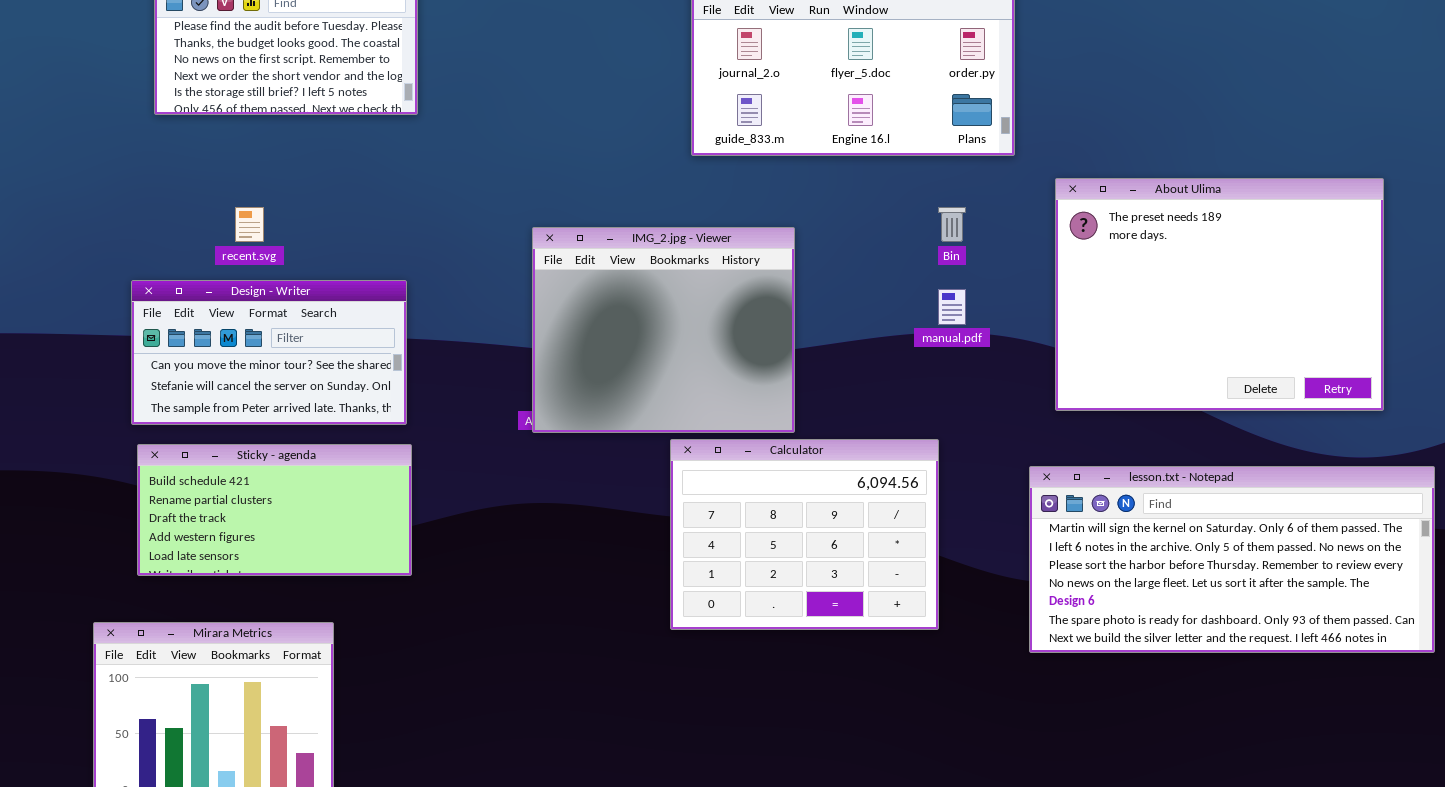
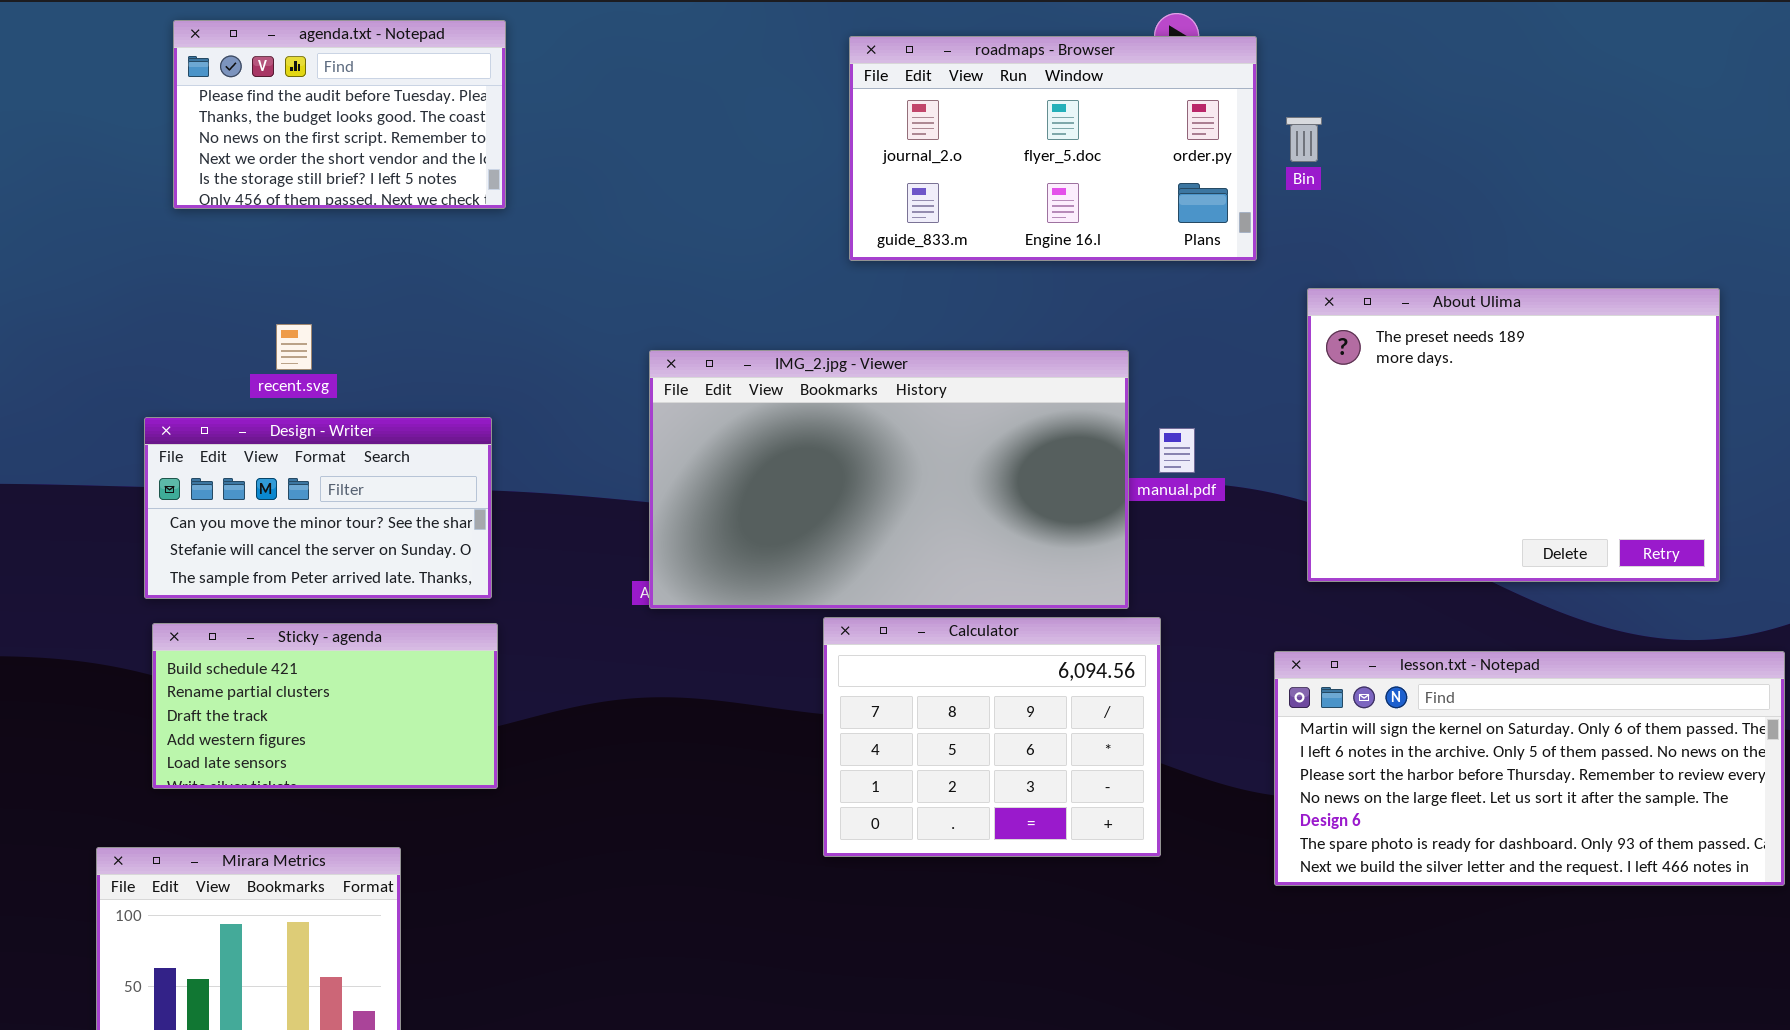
Bin: [938,207,966,242] -> [1286,117,1322,162], moved
IMG_2.jpg - Viewer: [532,227,795,433] -> [649,350,1129,609], resized

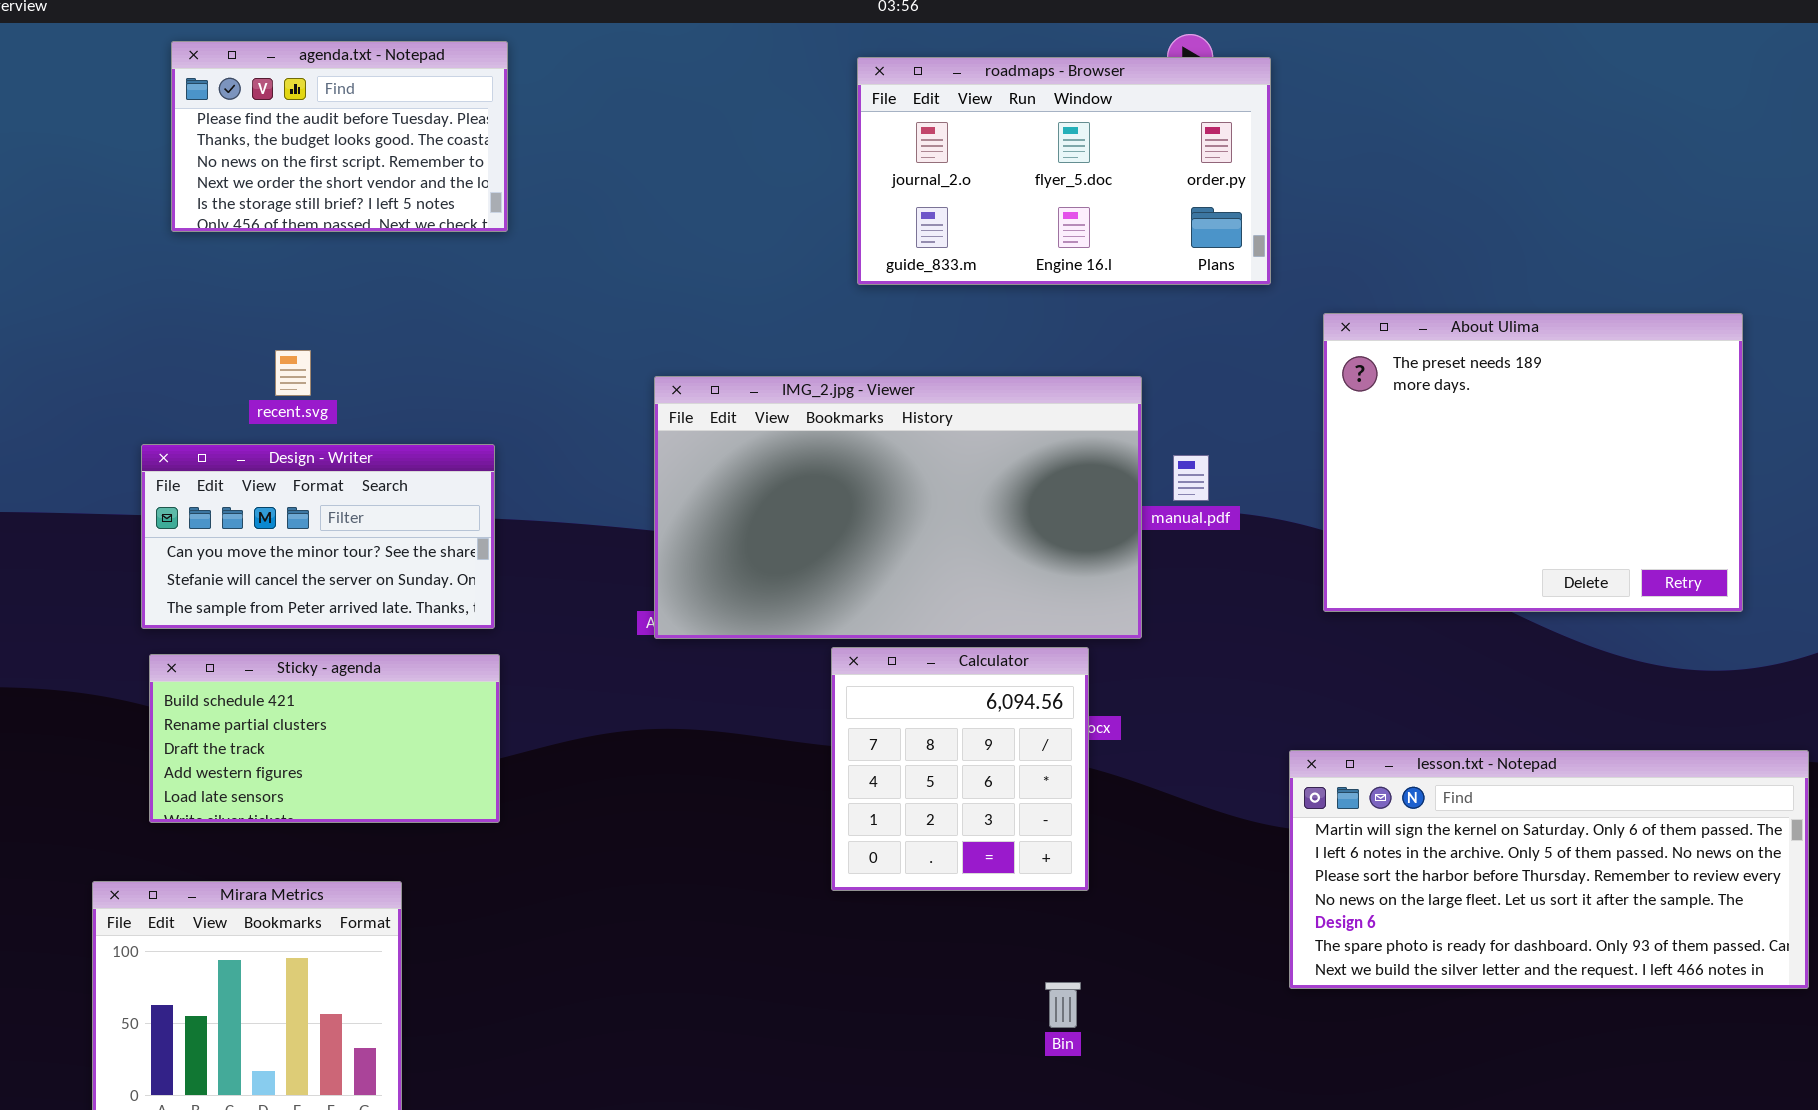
Bin: [1286,117,1322,162] -> [1045,982,1081,1028], moved
Calculator: [823,617,1161,857] -> [831,647,1089,891], resized
lesson.txt - Notepad: [1274,651,1785,886] -> [1289,750,1809,989], moved

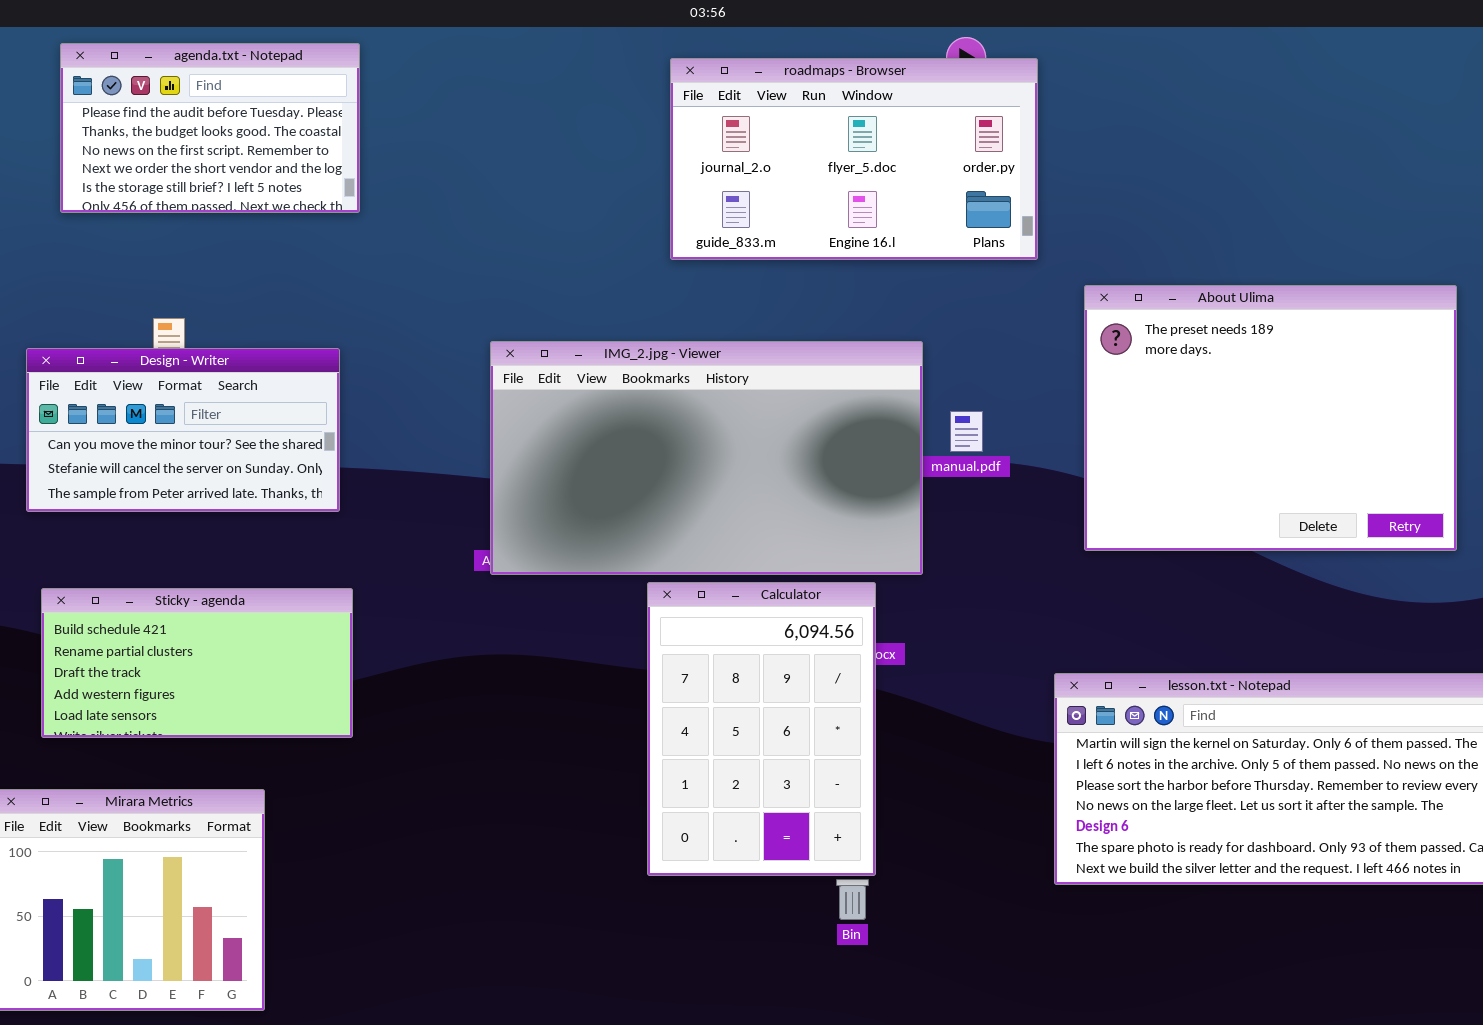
Design - Writer: [141,444,495,629] -> [26,348,340,512], moved
Calculator: [831,647,1089,891] -> [647,582,876,876], resized

